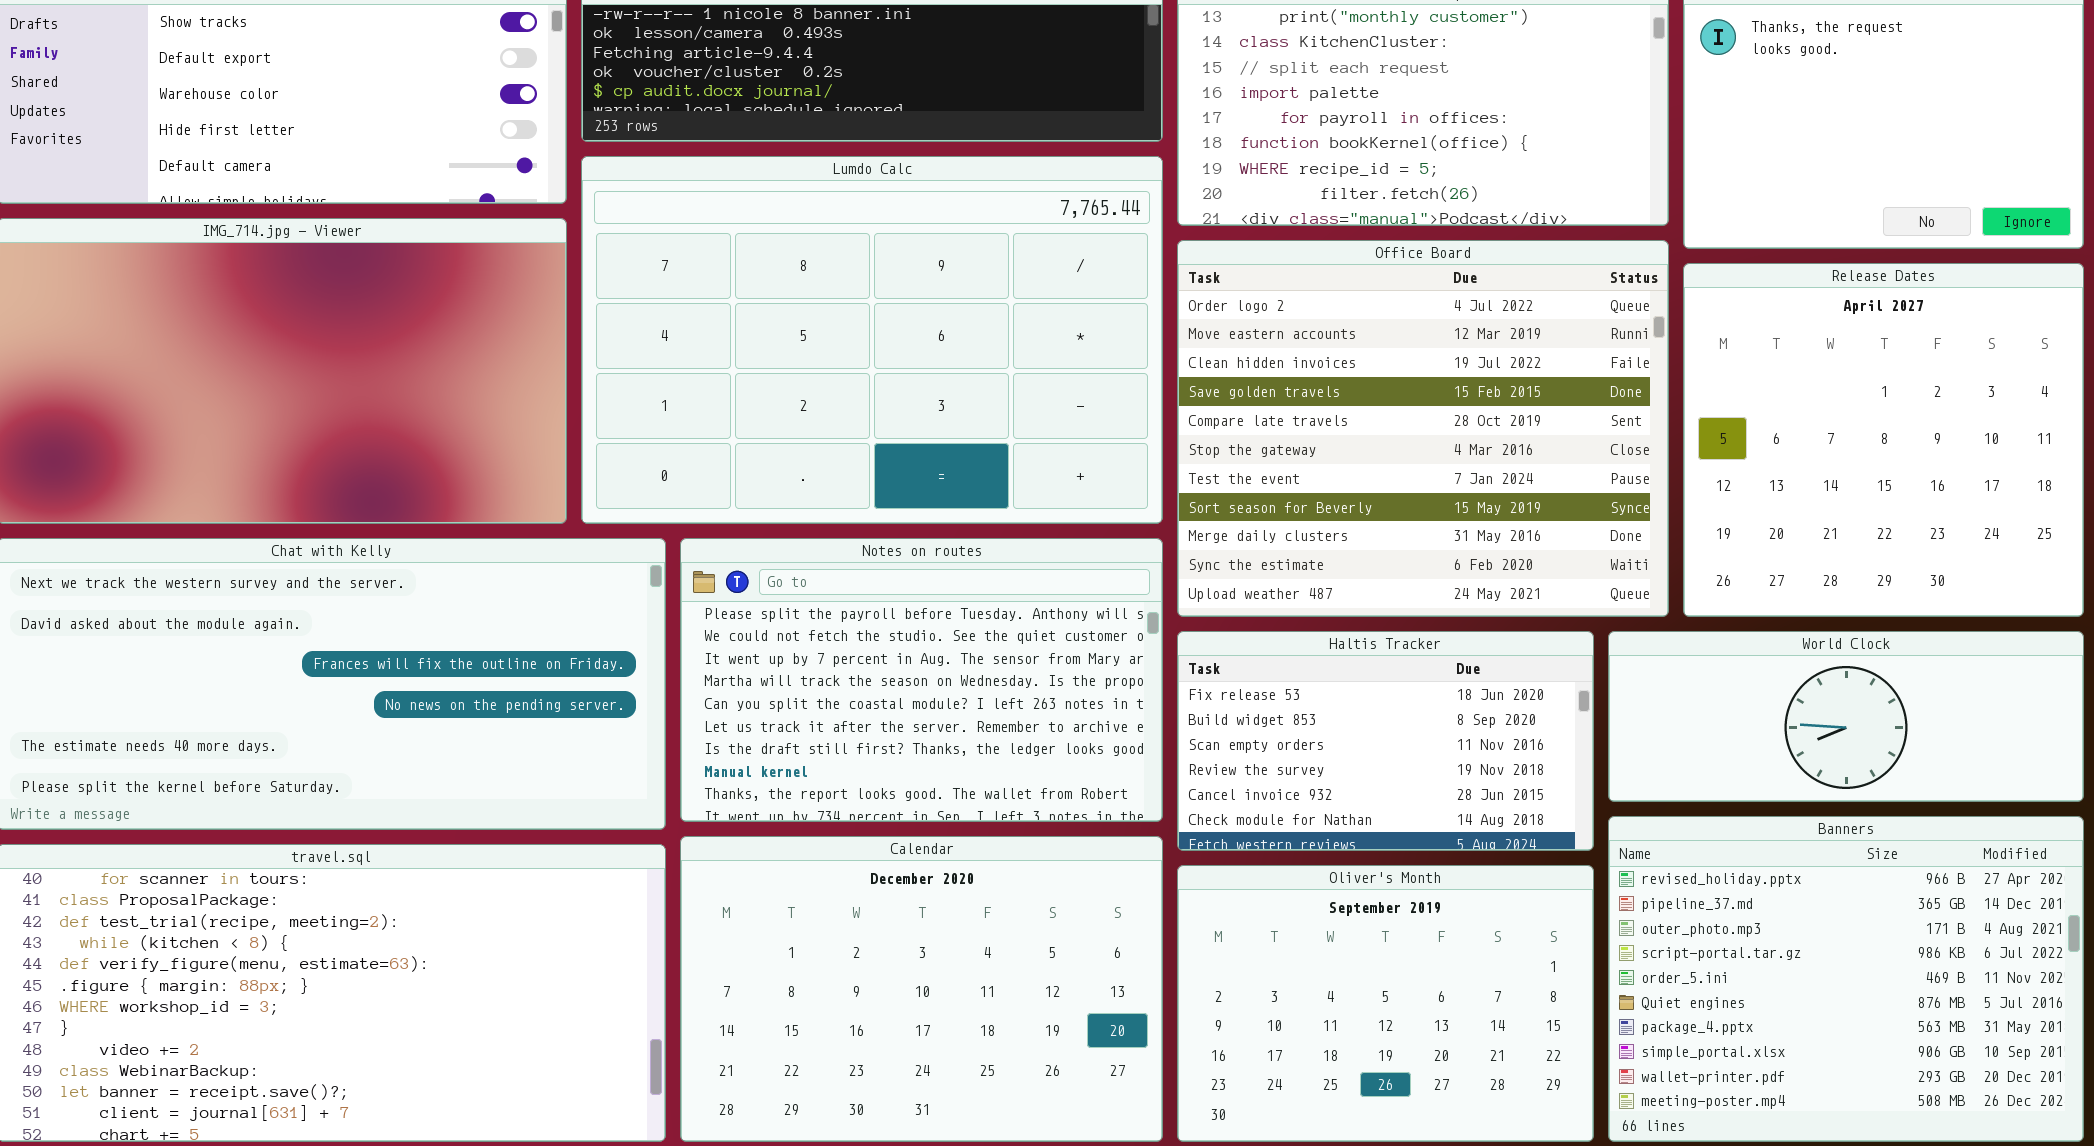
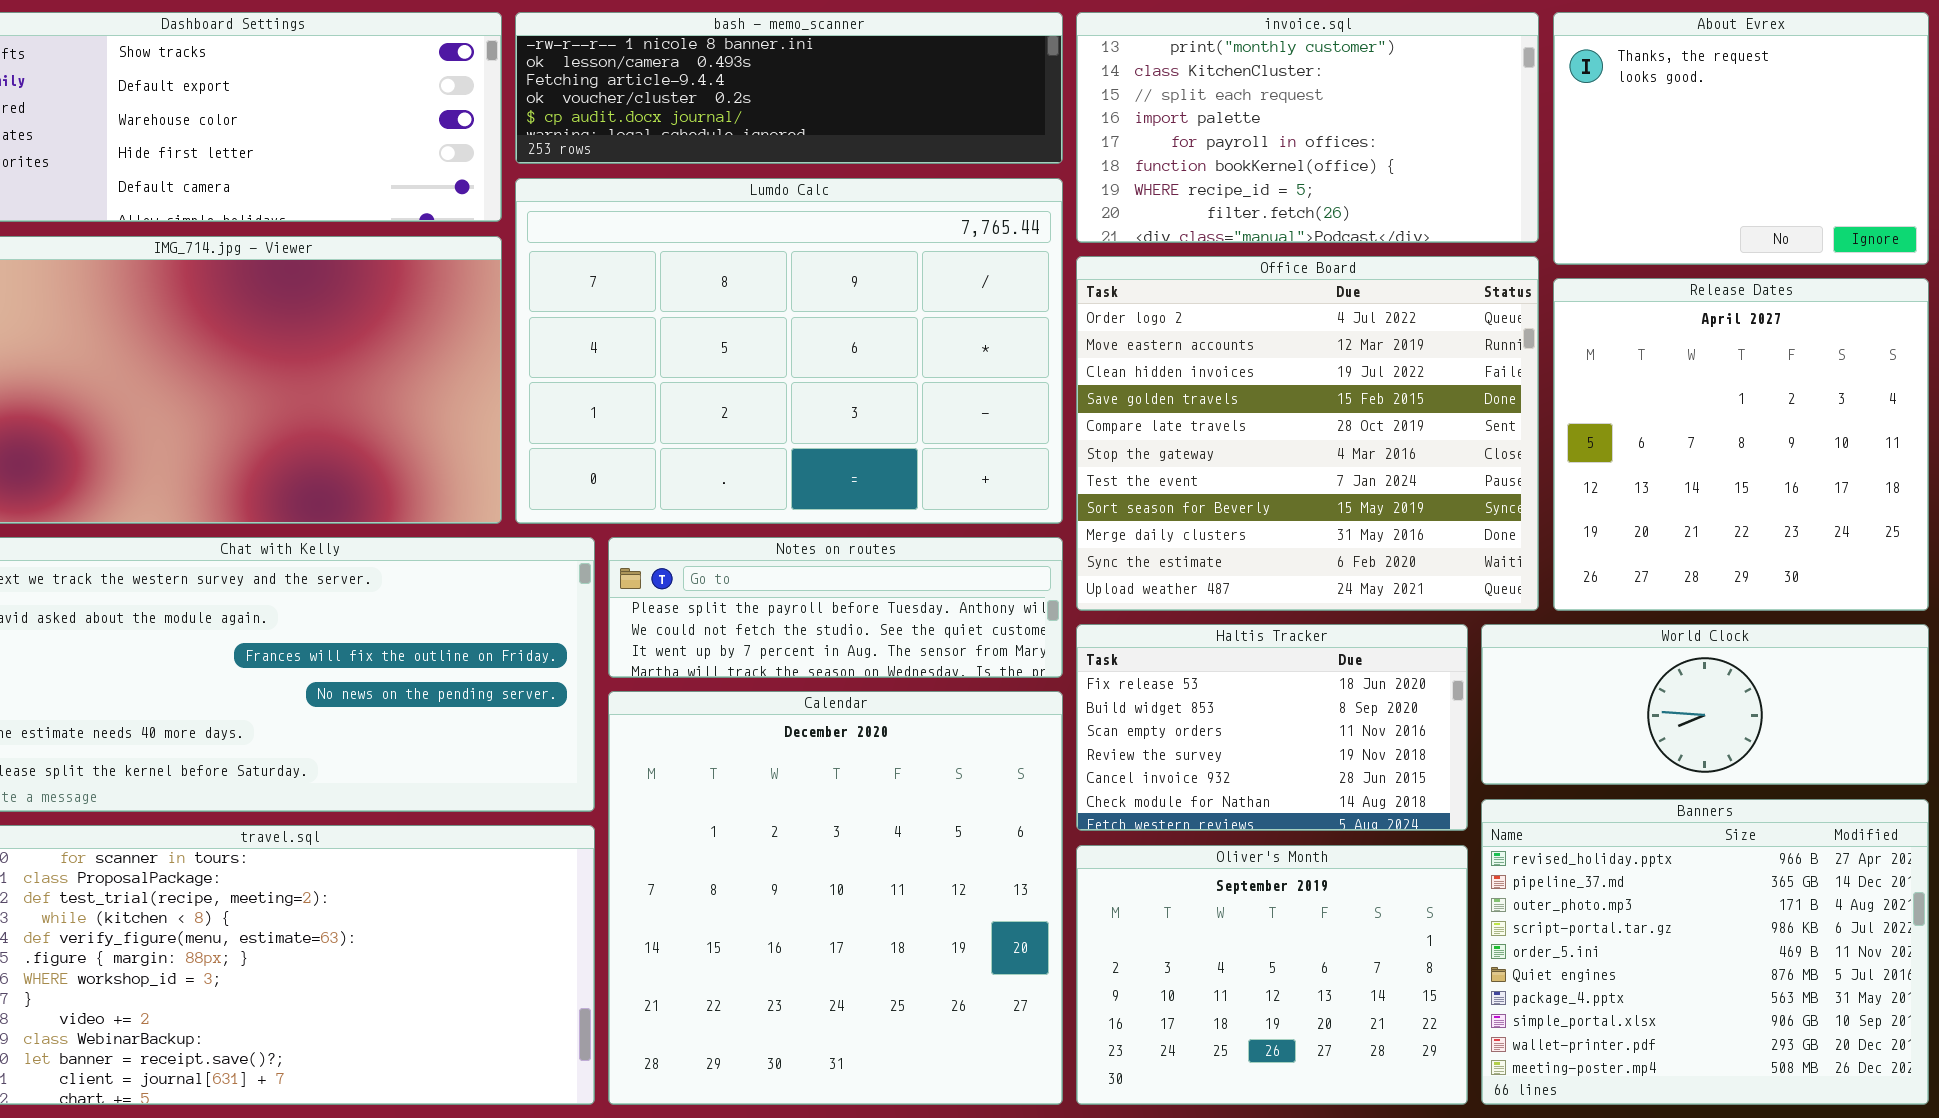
Notes on routes: [680,538,1163,822] -> [608,537,1063,678], resized
Calendar: [680,836,1163,1142] -> [608,691,1063,1105], resized

